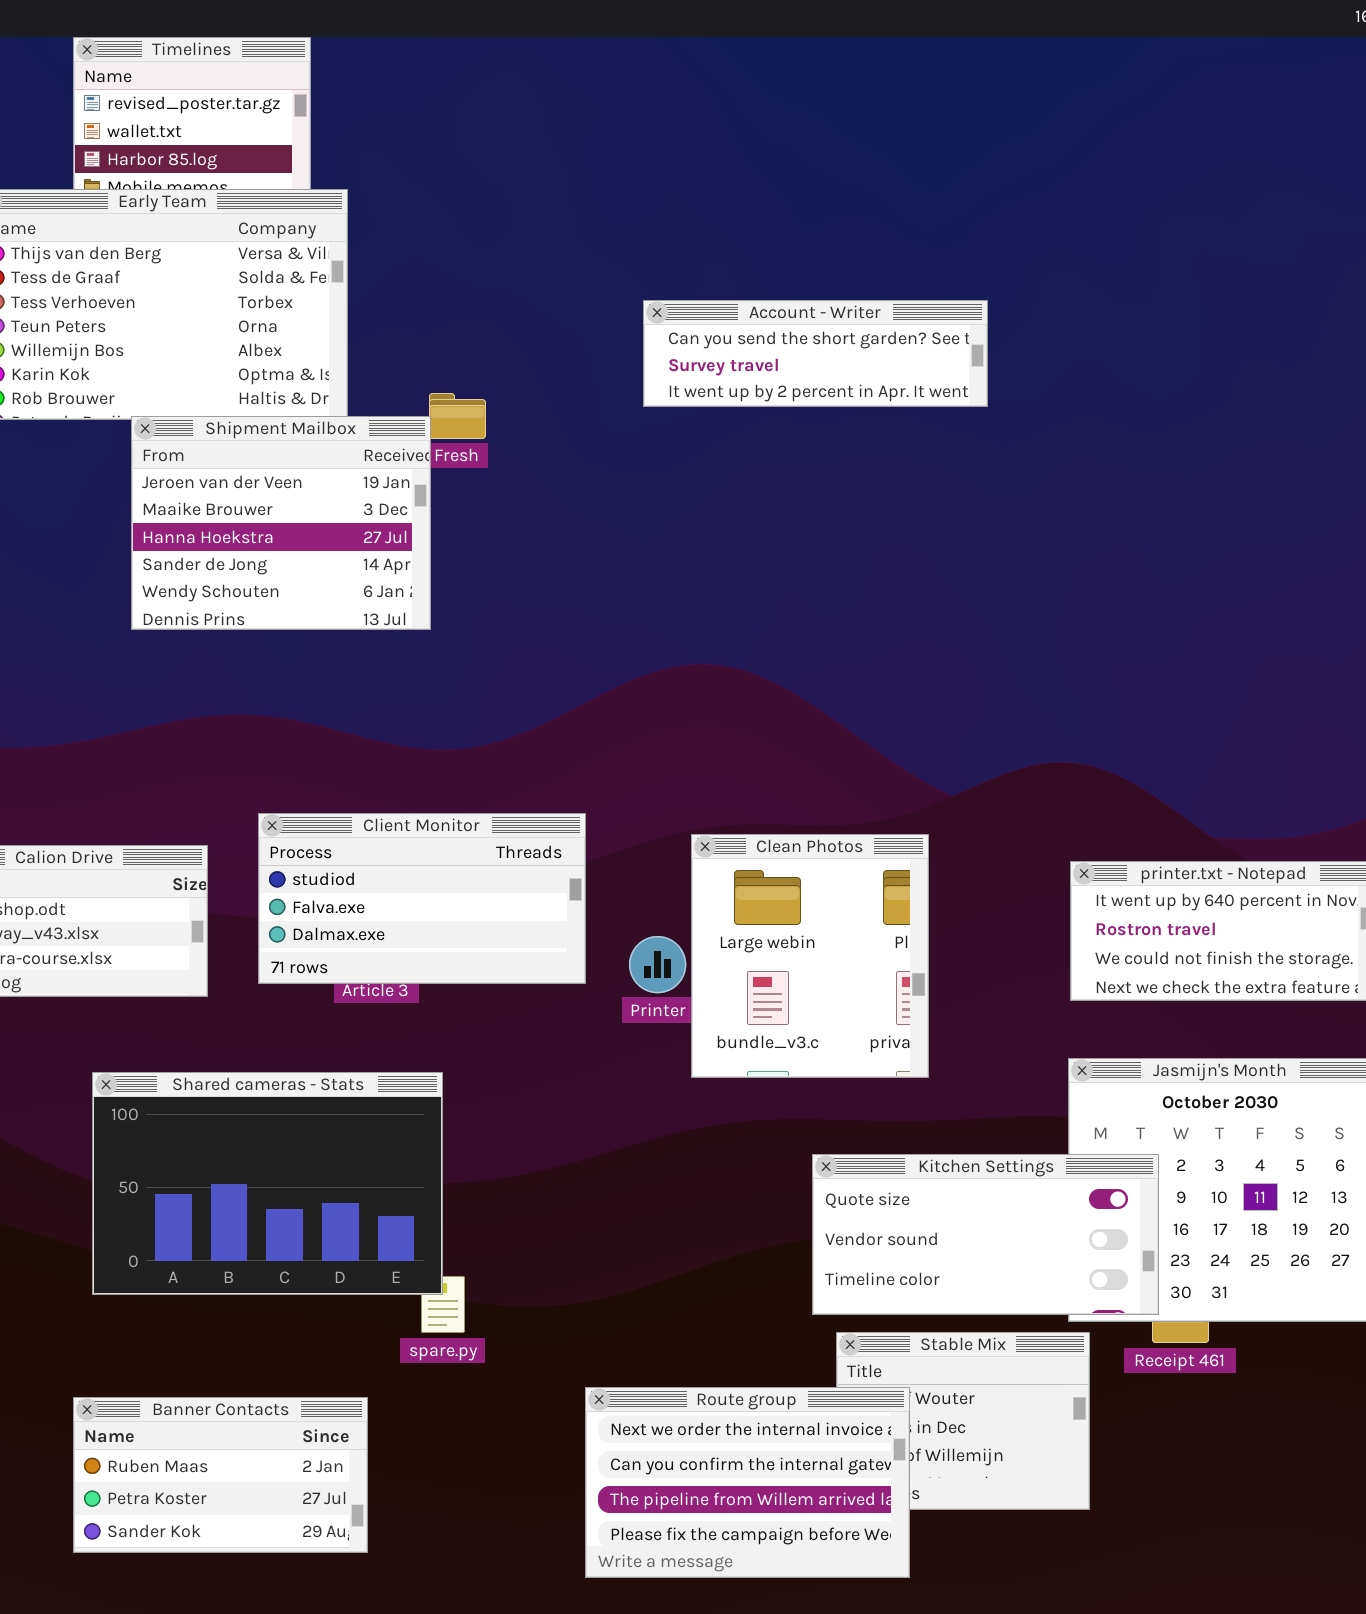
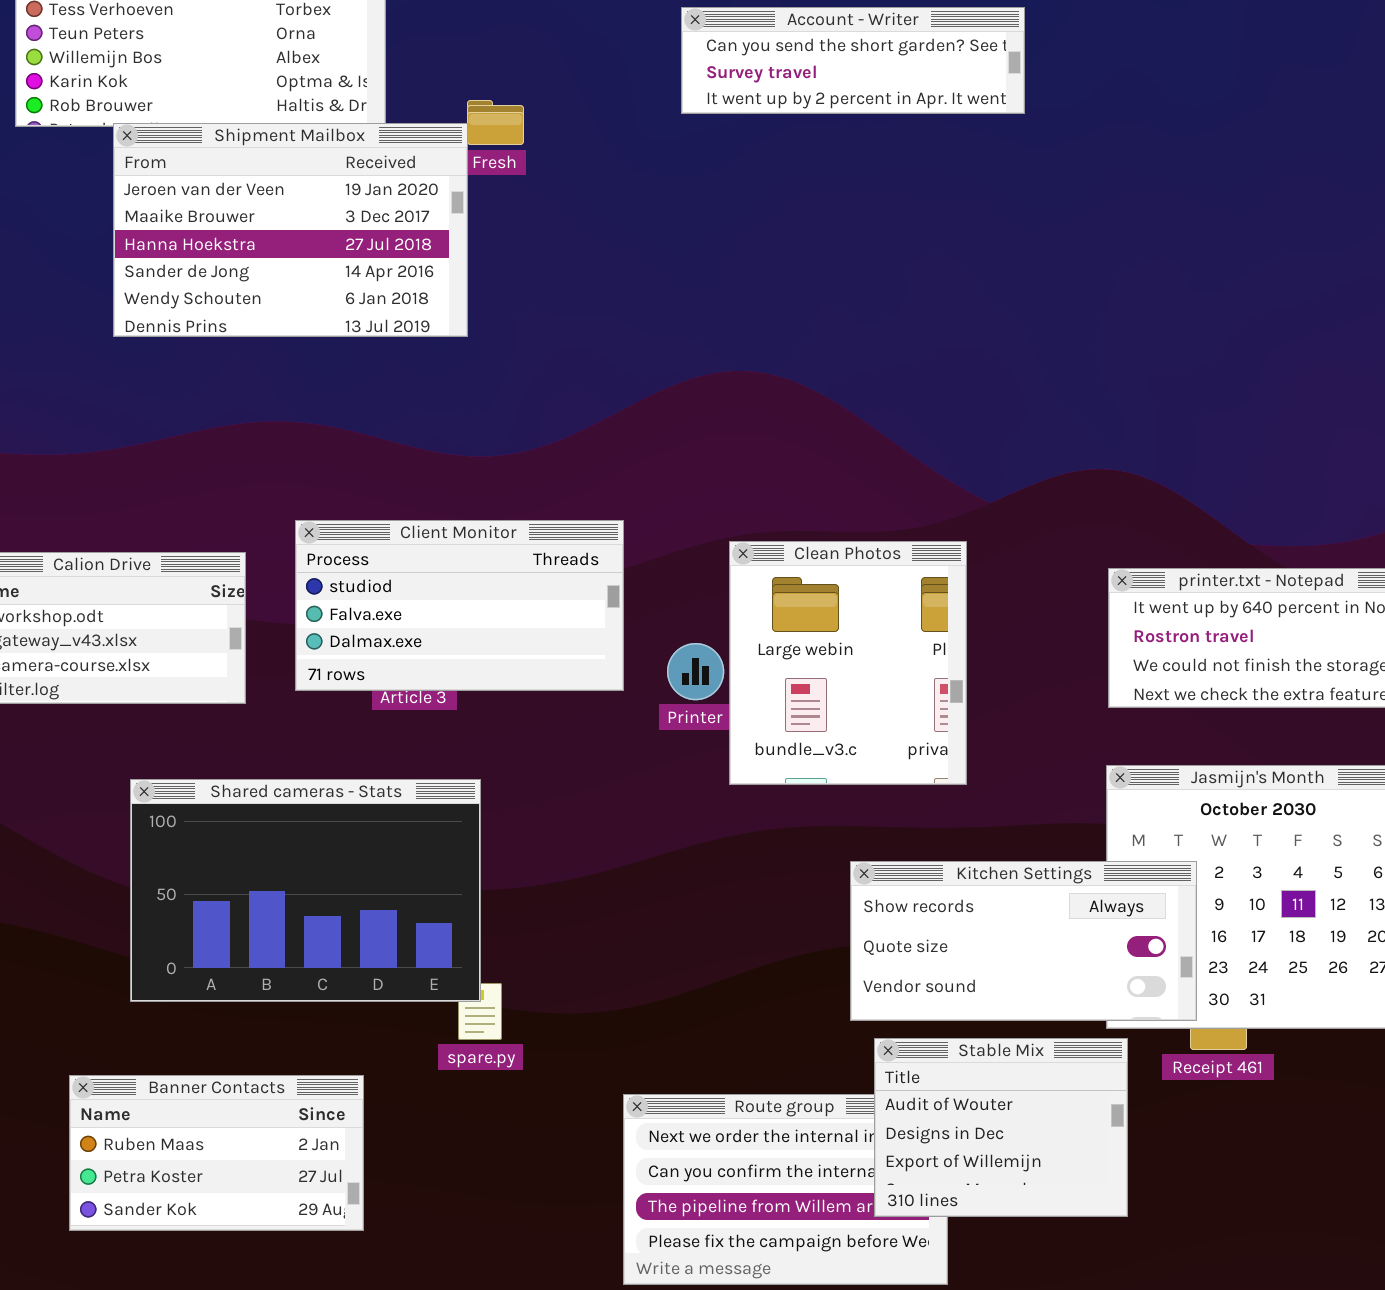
Shipment Mailbox: [131,416,431,630] -> [113,123,468,337], resized
Kitchen Settings: [812,1154,1159,1315] -> [850,861,1197,1021], scrolled up 1 row
Stable Mix: [836,1332,1090,1510] -> [874,1038,1128,1217], raised
Banner Contacts: [73,1397,368,1553] -> [69,1075,364,1231], moved

